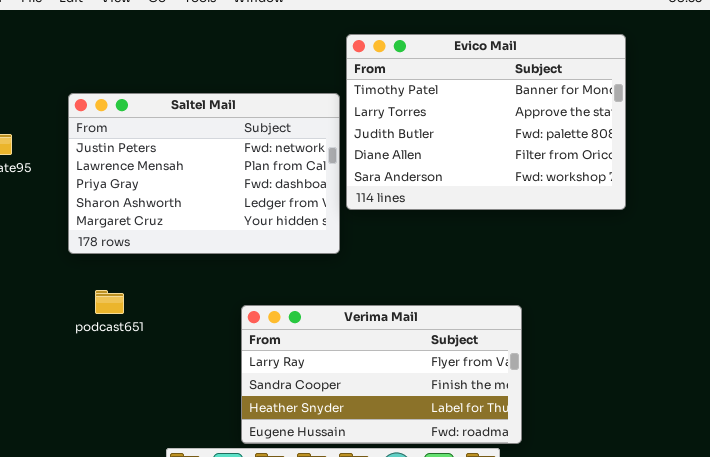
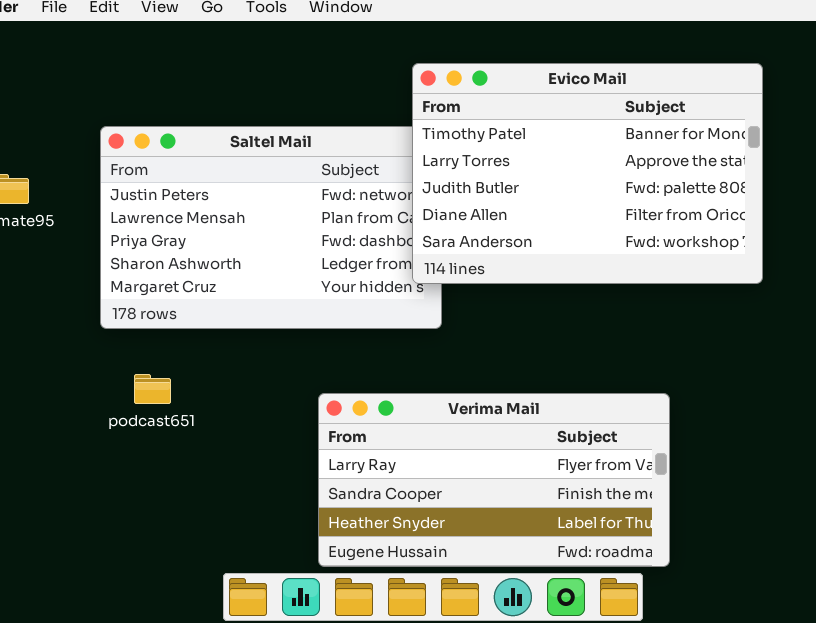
Evico Mail: [346,34,626,210] -> [412,63,763,284], moved

